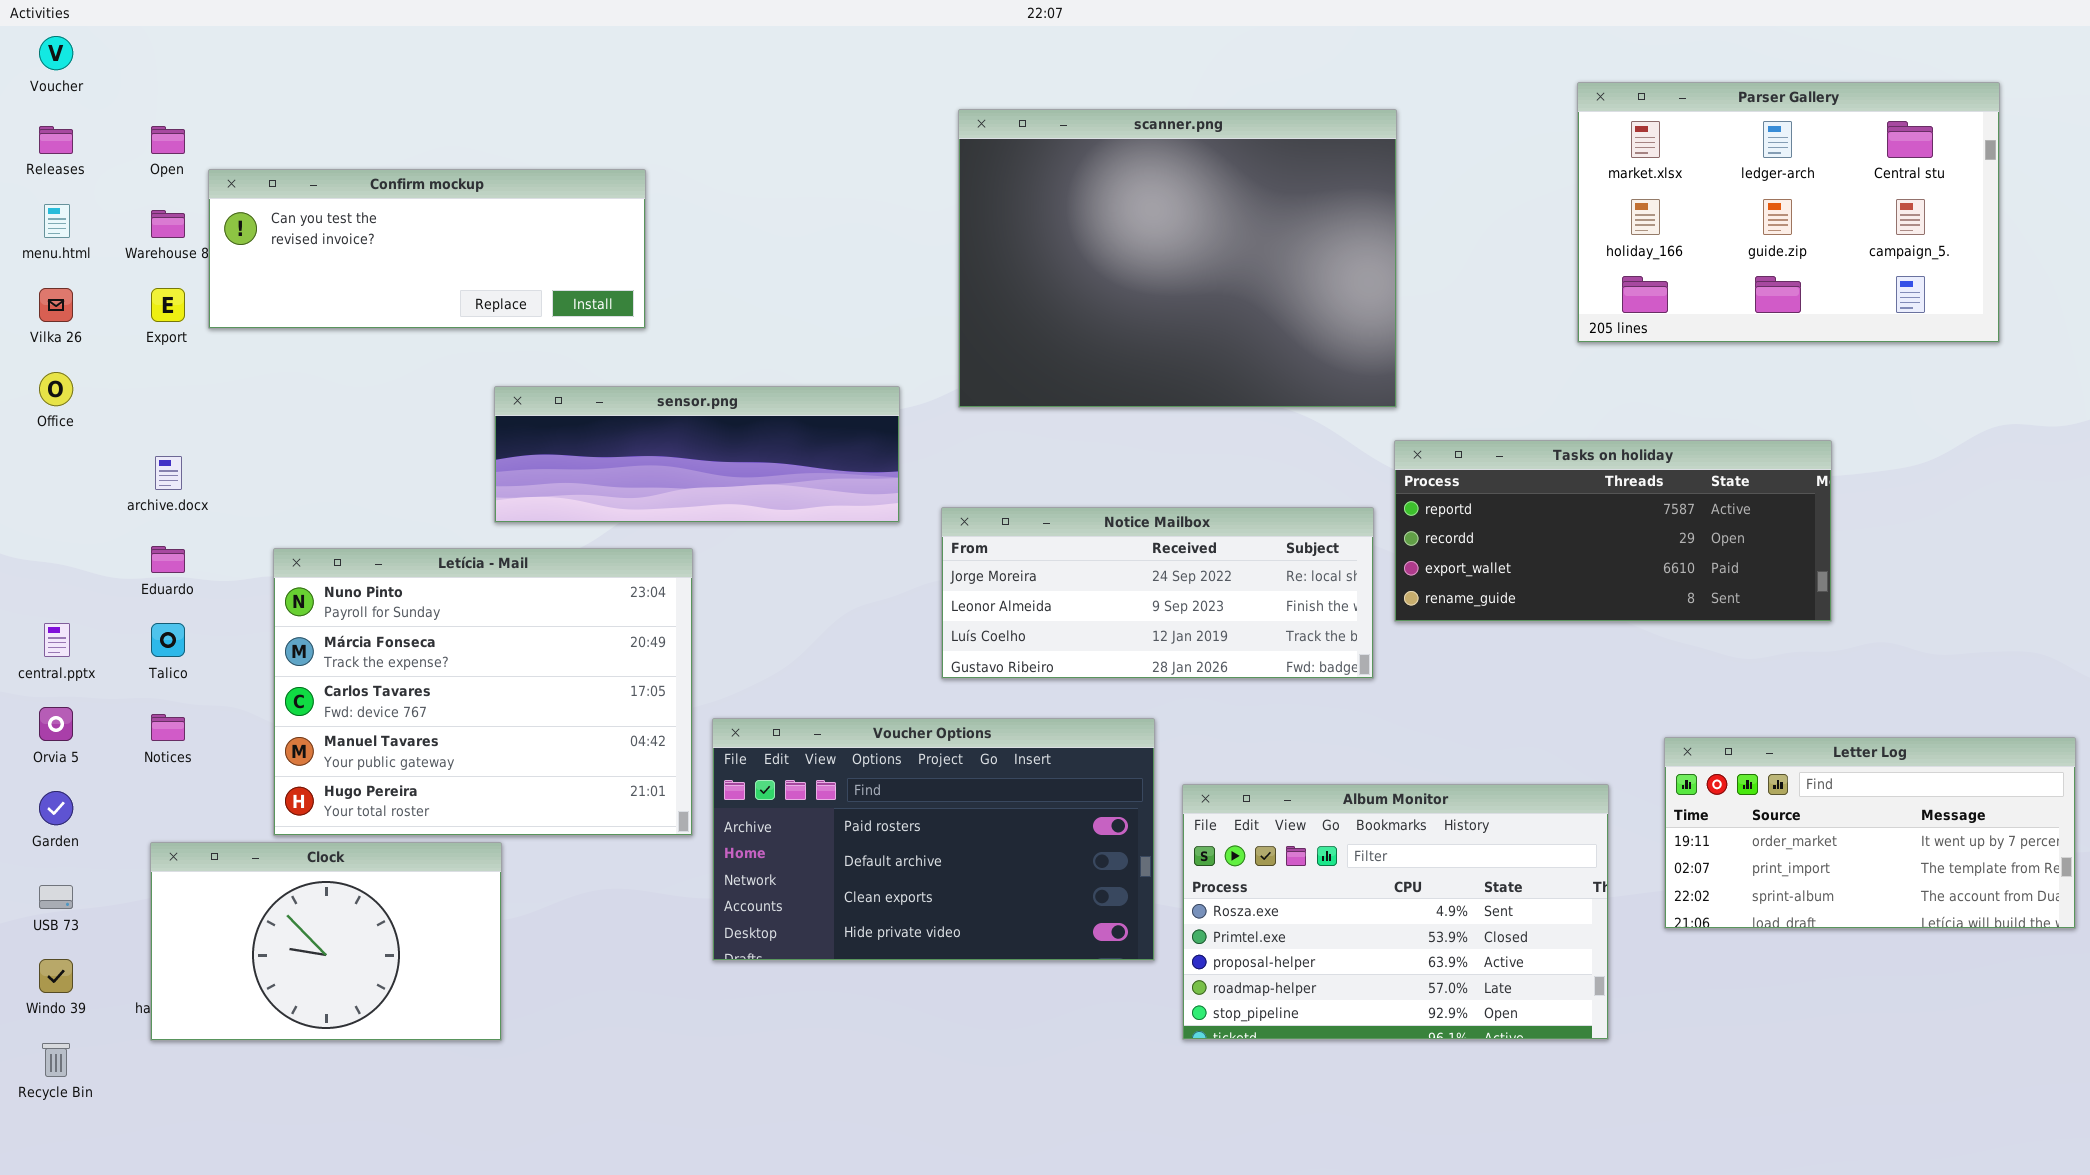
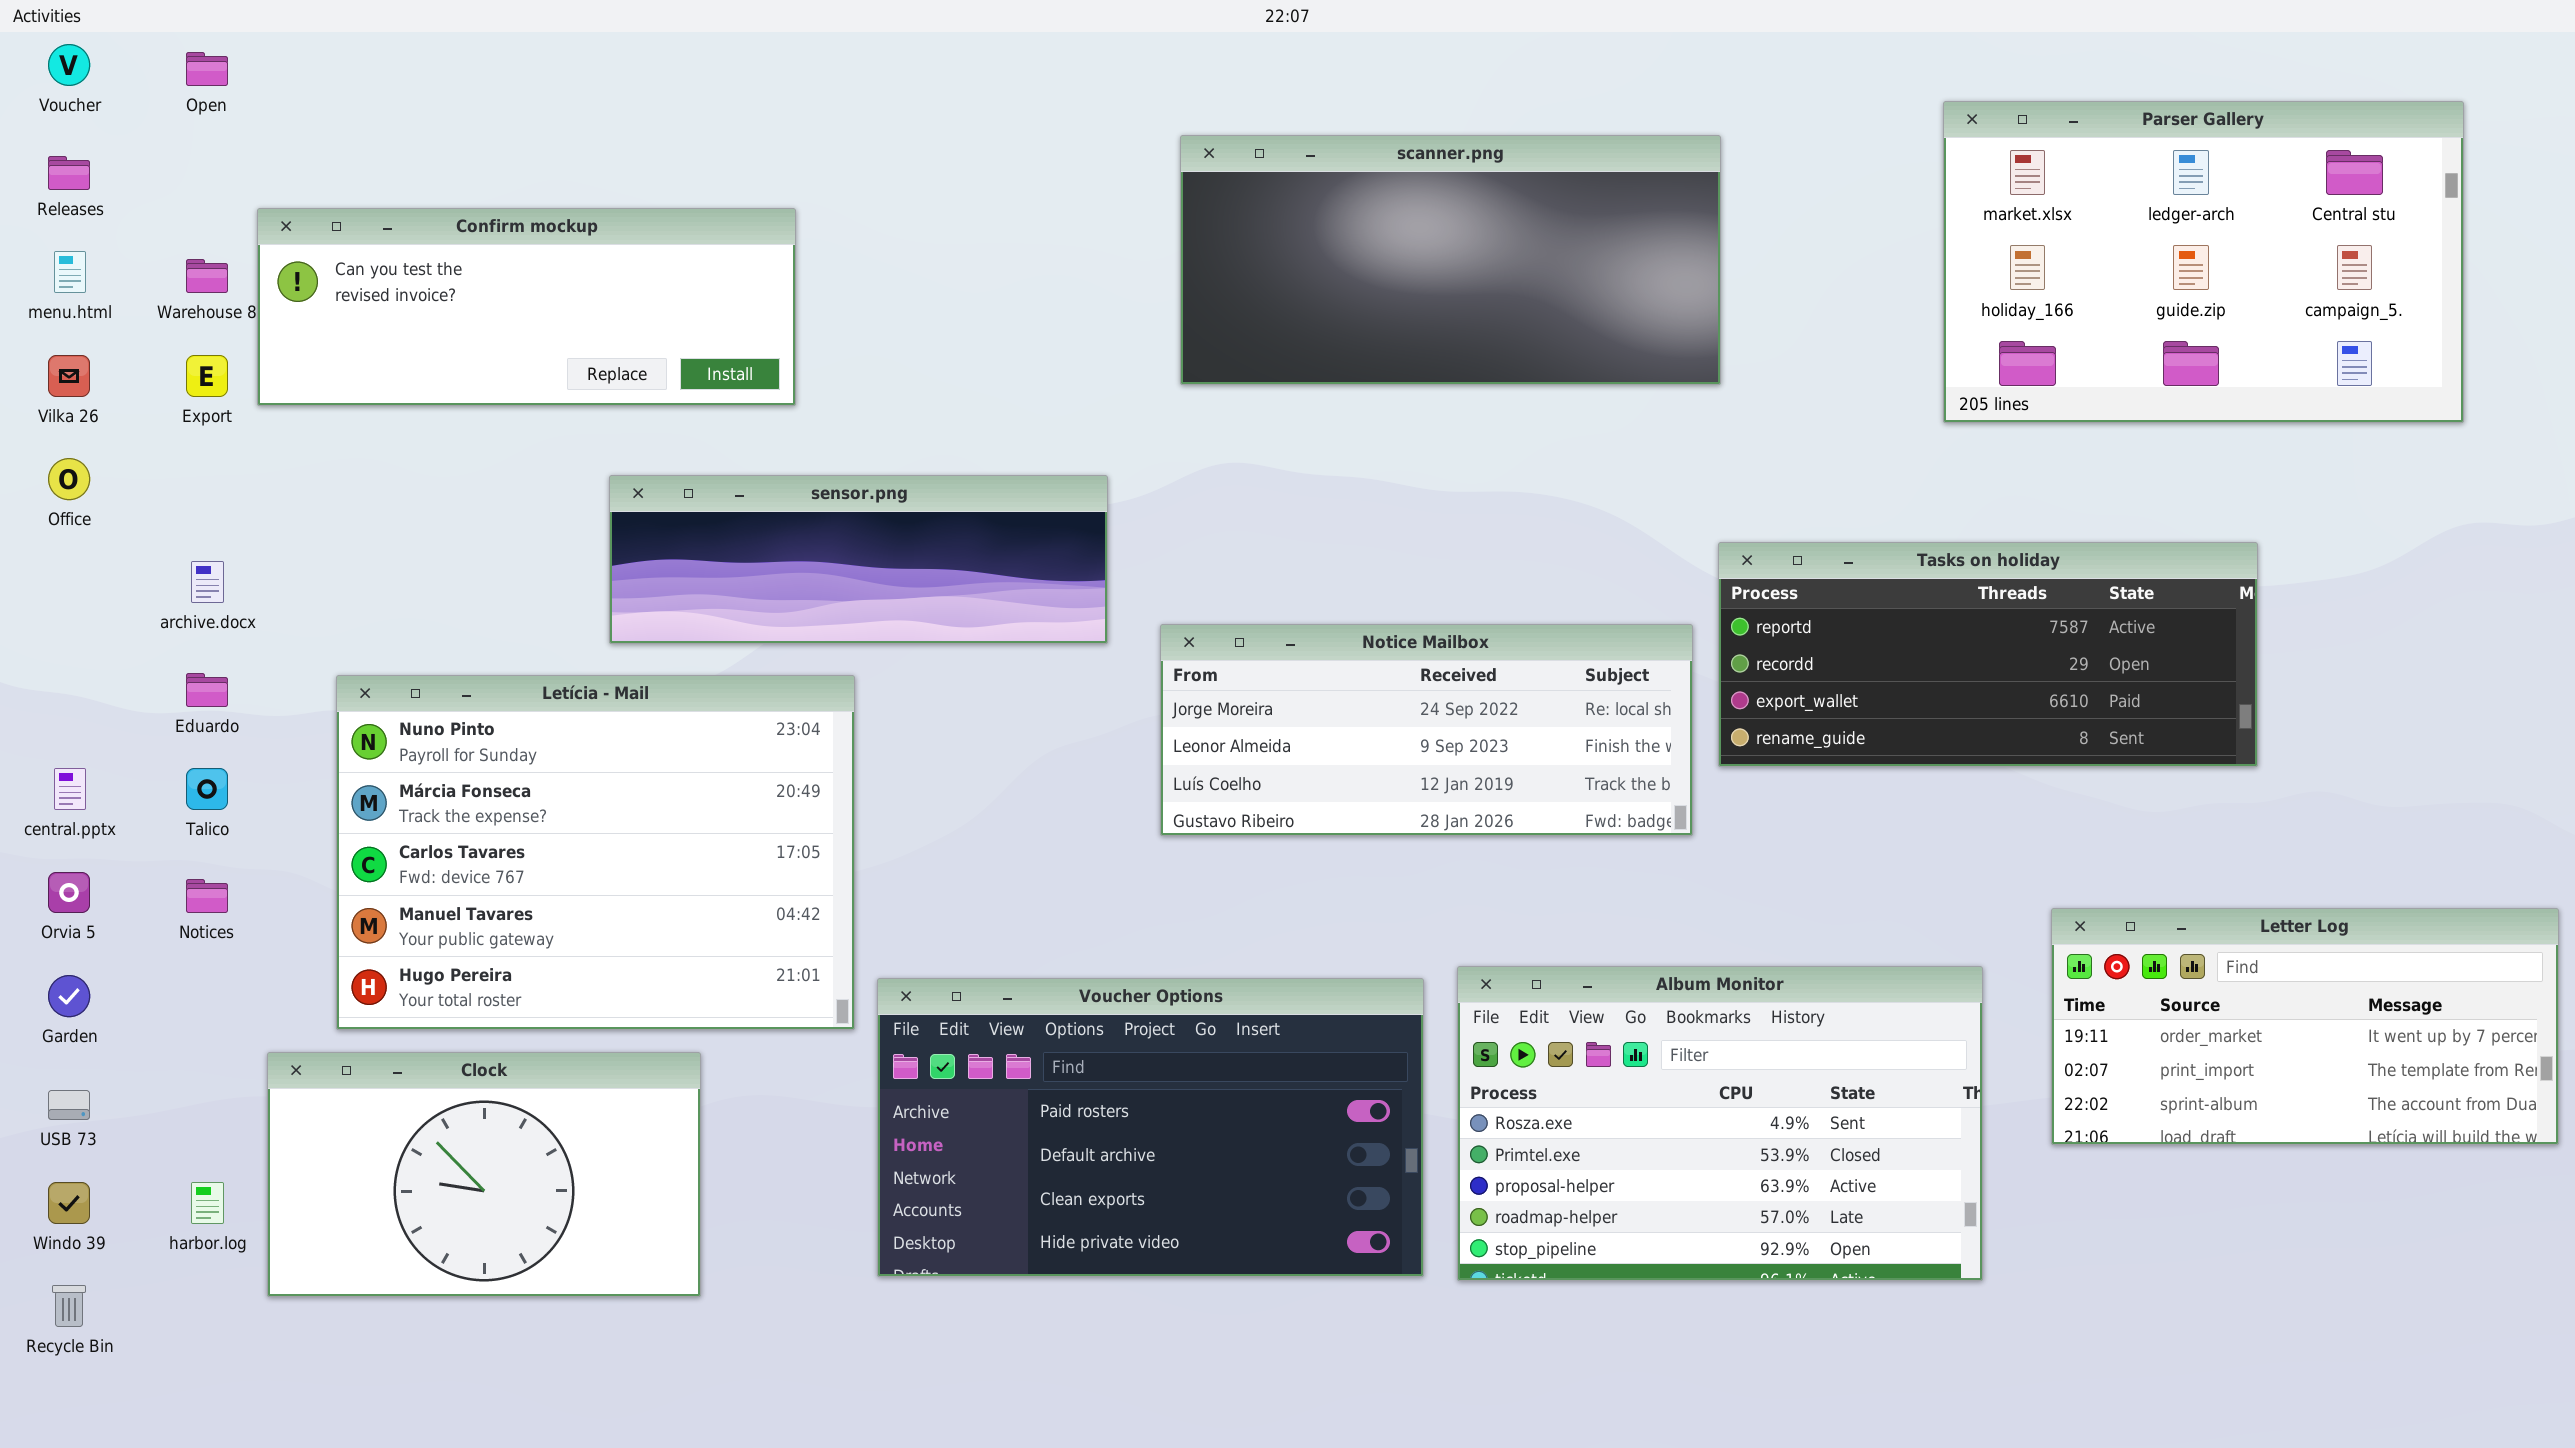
scanner.png: [958,109,1397,408] -> [1180,135,1721,385], resized
Open: [151,126,185,154] -> [186,52,228,86], moved
Voucher Options: [712,718,1155,961] -> [877,978,1424,1277], moved
Clock: [150,842,502,1041] -> [267,1052,701,1297], moved

